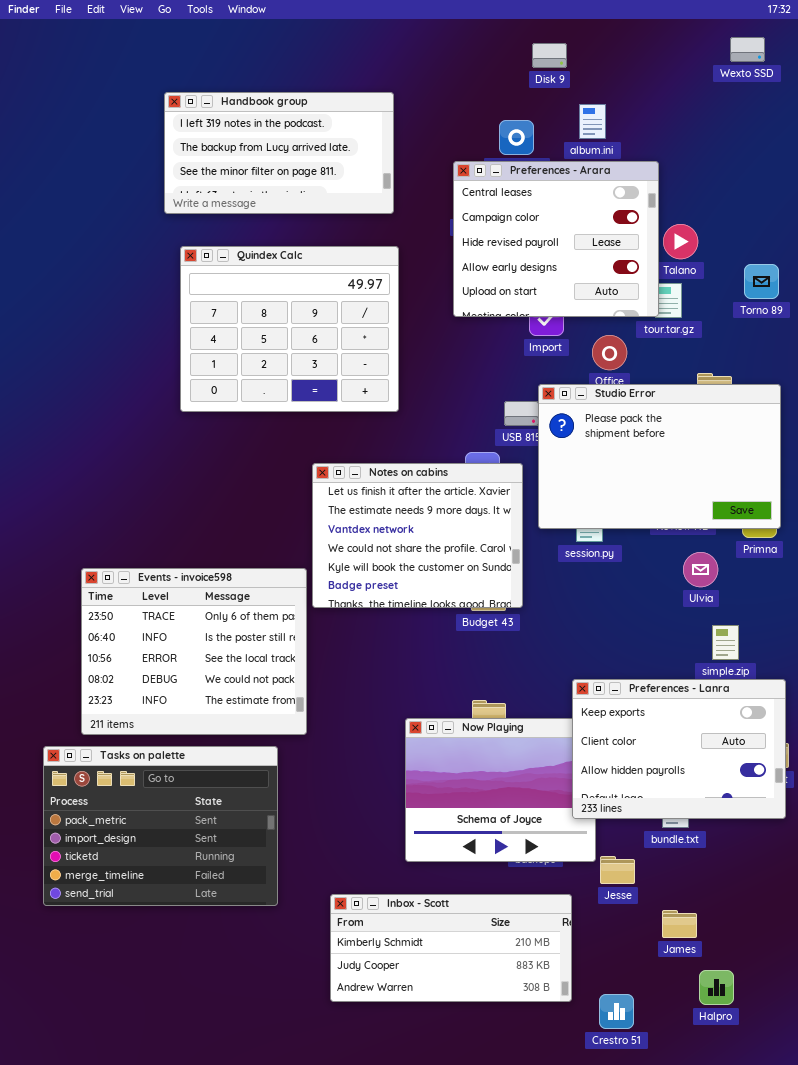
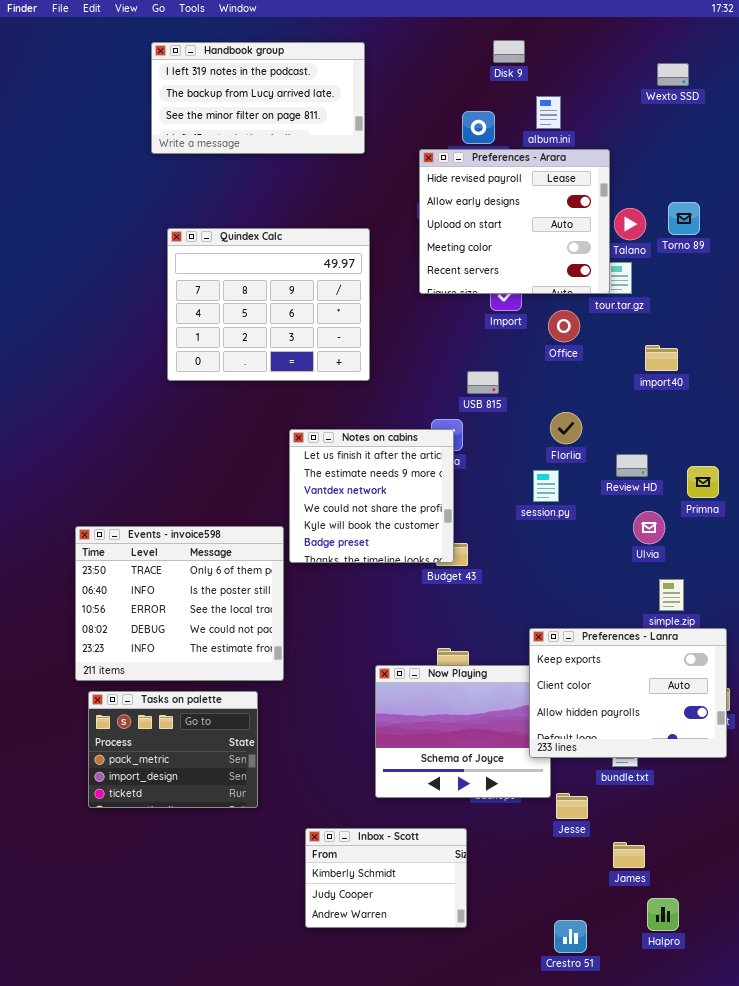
Wexto SSD: [730,37,765,62] -> [657,63,689,86], moved
Handbook group: [164,92,394,214] -> [151,42,365,154], moved
Preferences - Arara: [453,161,659,317] -> [419,149,610,294], scrolled down 2 rows
Torno 89: [744,264,779,299] -> [668,202,700,235], moved
Studio Error: [538,384,781,529] -> none, closed
Notes on cabins: [312,463,523,608] -> [289,429,454,563], resized
Tasks on palette: [43,746,278,906] -> [88,691,258,808], resized
Inbox - Scott: [330,894,572,1002] -> [305,828,467,928], resized

